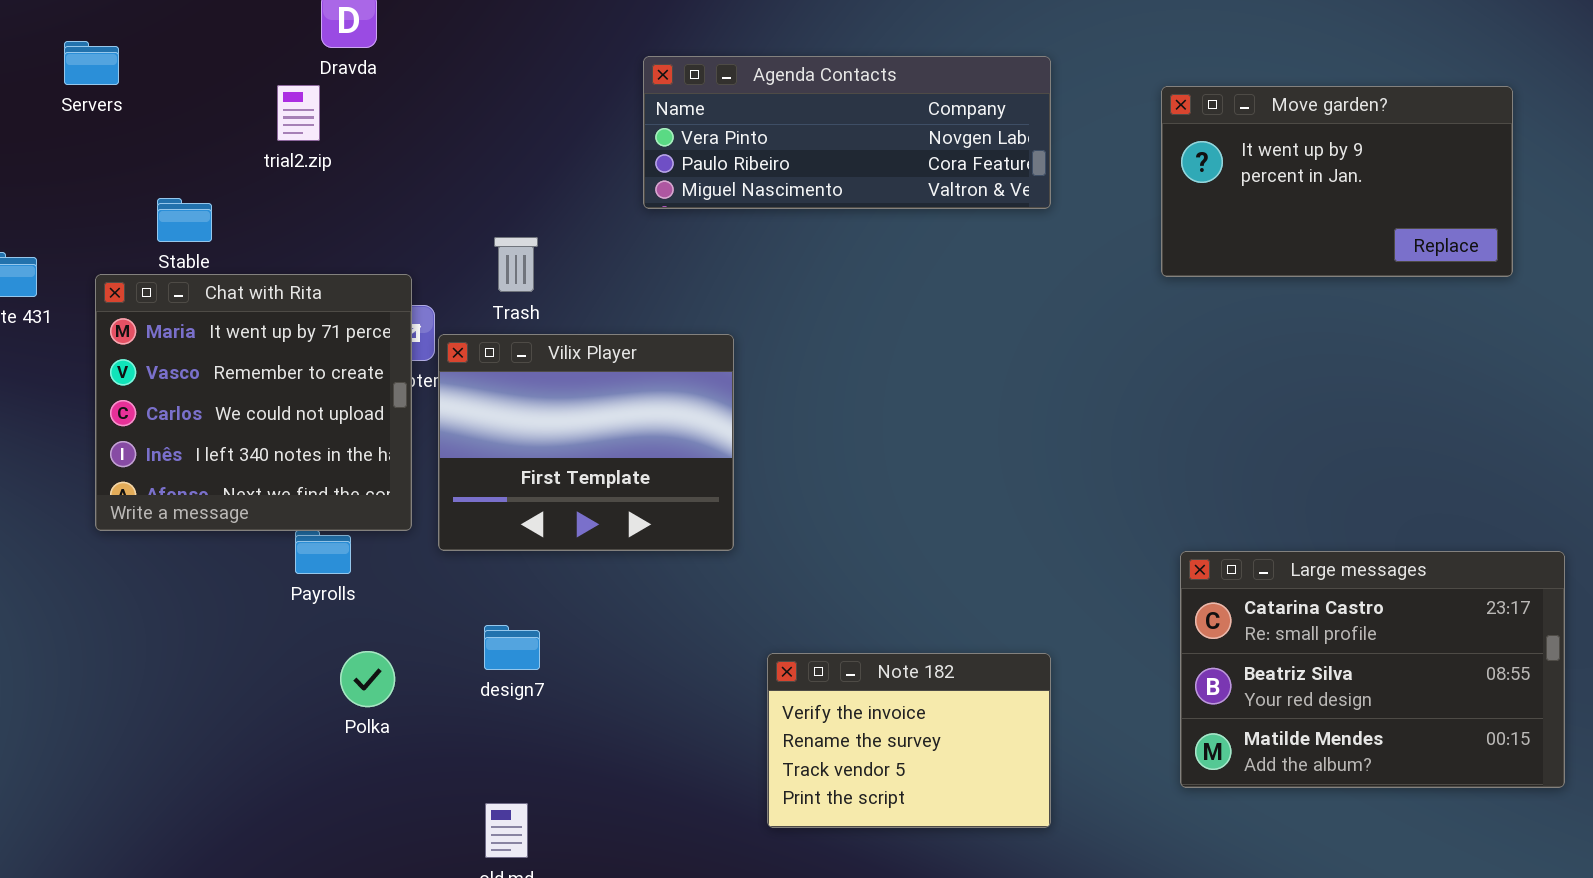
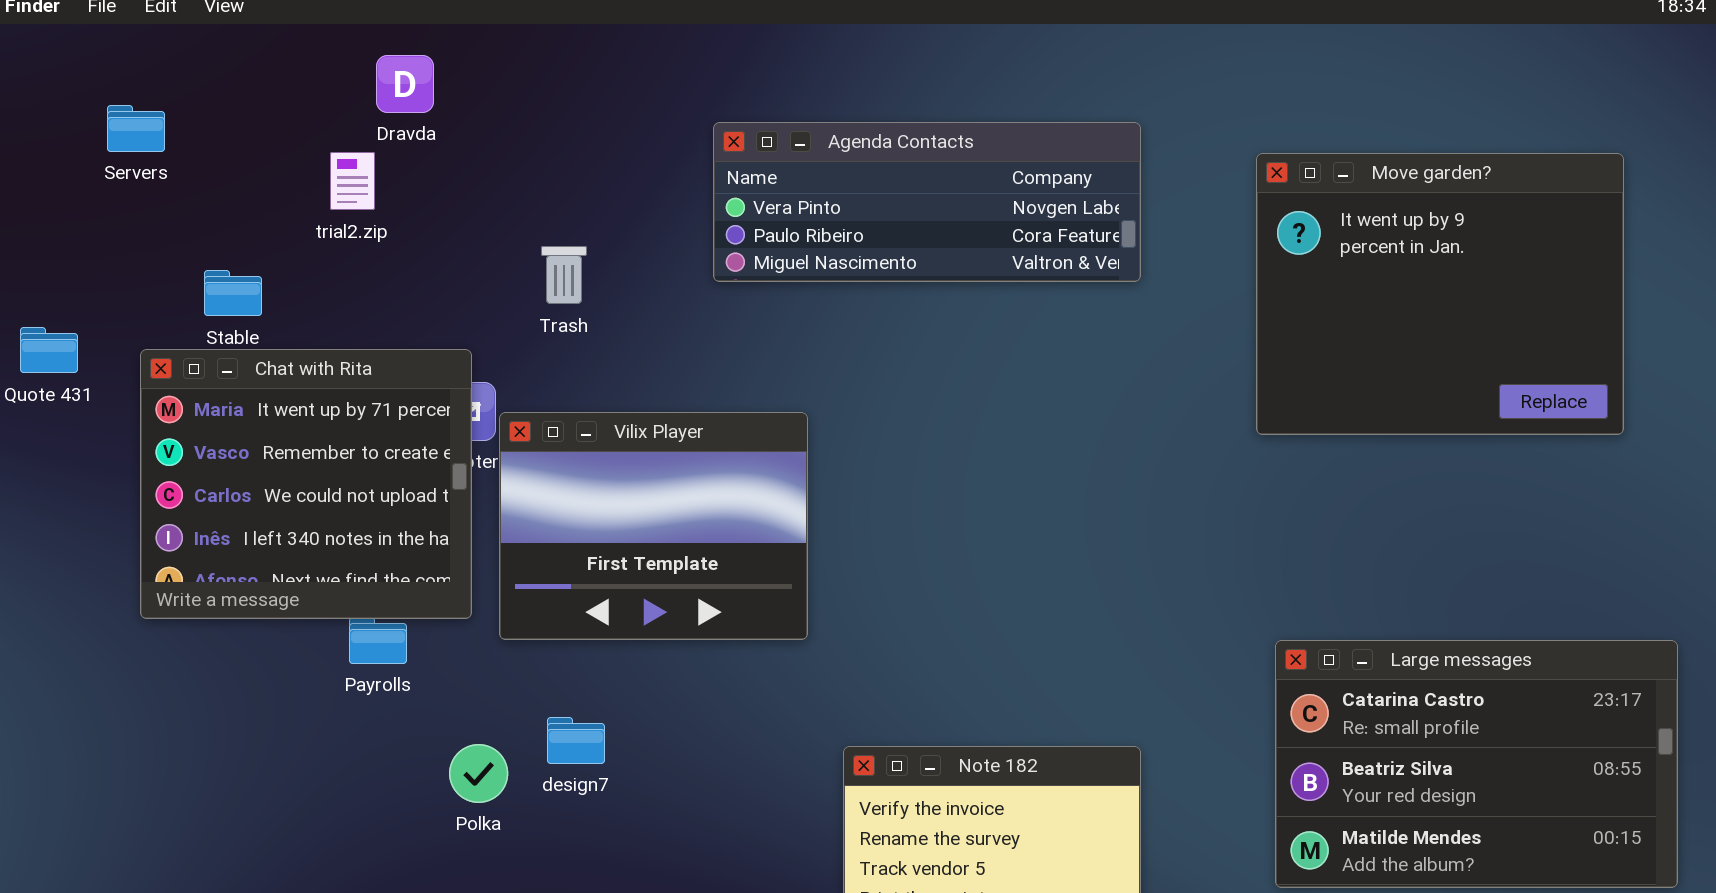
Move garden?: [1161,86,1513,277] -> [1256,153,1624,435], resized
Trash: [494,237,538,292] -> [541,246,587,304], moved
Polka: [340,651,395,707] -> [449,744,508,803], moved

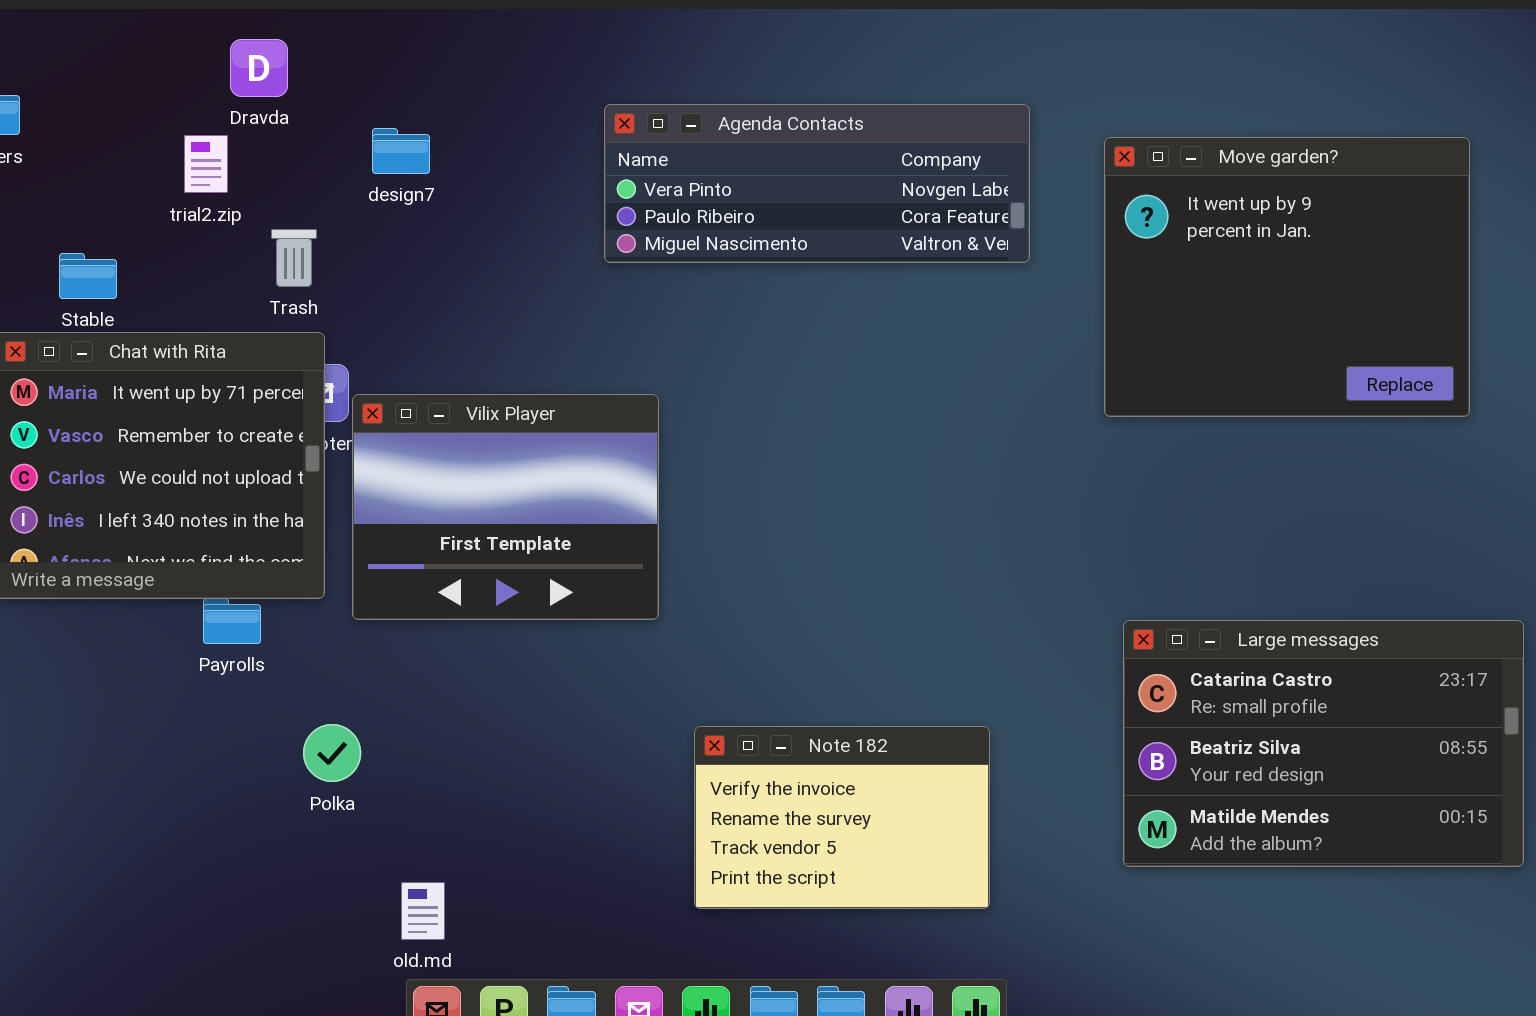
Agenda Contacts: [713,122,1141,282] -> [604,104,1030,263], moved
Trash: [541,246,587,304] -> [271,229,317,287], moved
design7: [547,717,605,764] -> [372,128,430,174], moved

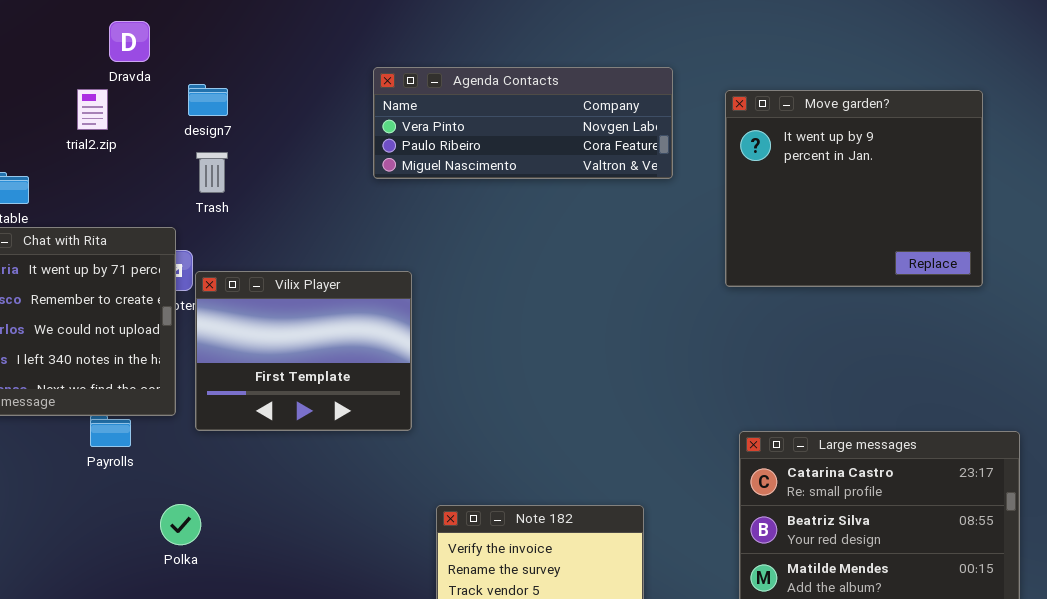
design7: [372,128,430,174] -> [188,84,228,116], moved
Trash: [271,229,317,287] -> [196,152,228,193], moved

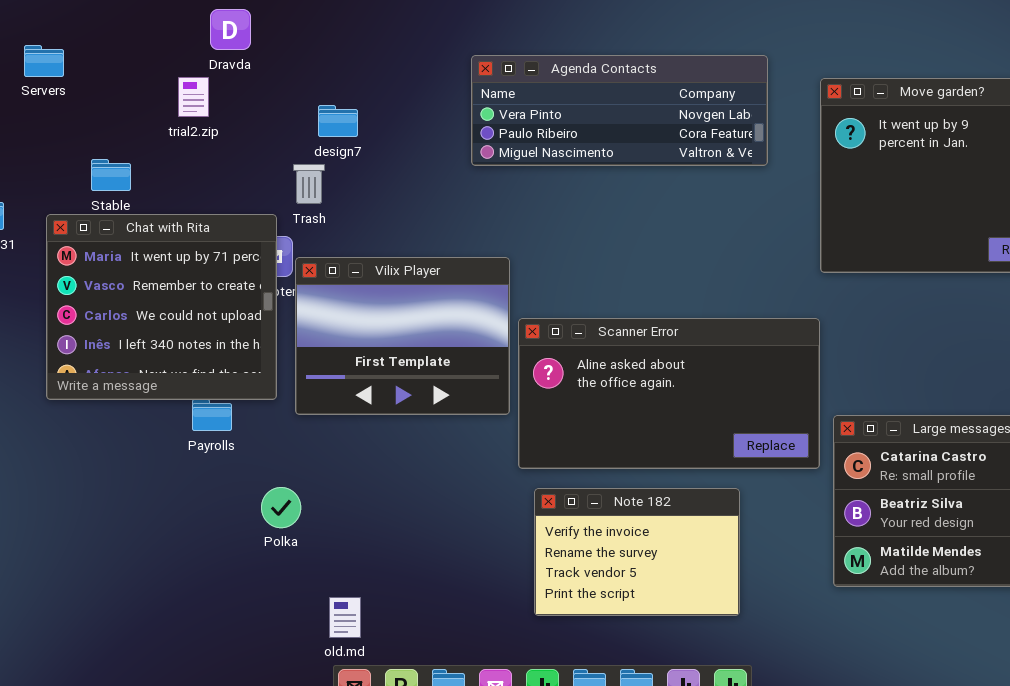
design7: [188,84,228,116] -> [318,105,358,137], moved
Trash: [196,152,228,193] -> [293,164,325,204], moved
Scanner Error: none -> [518,318,820,469], opened

